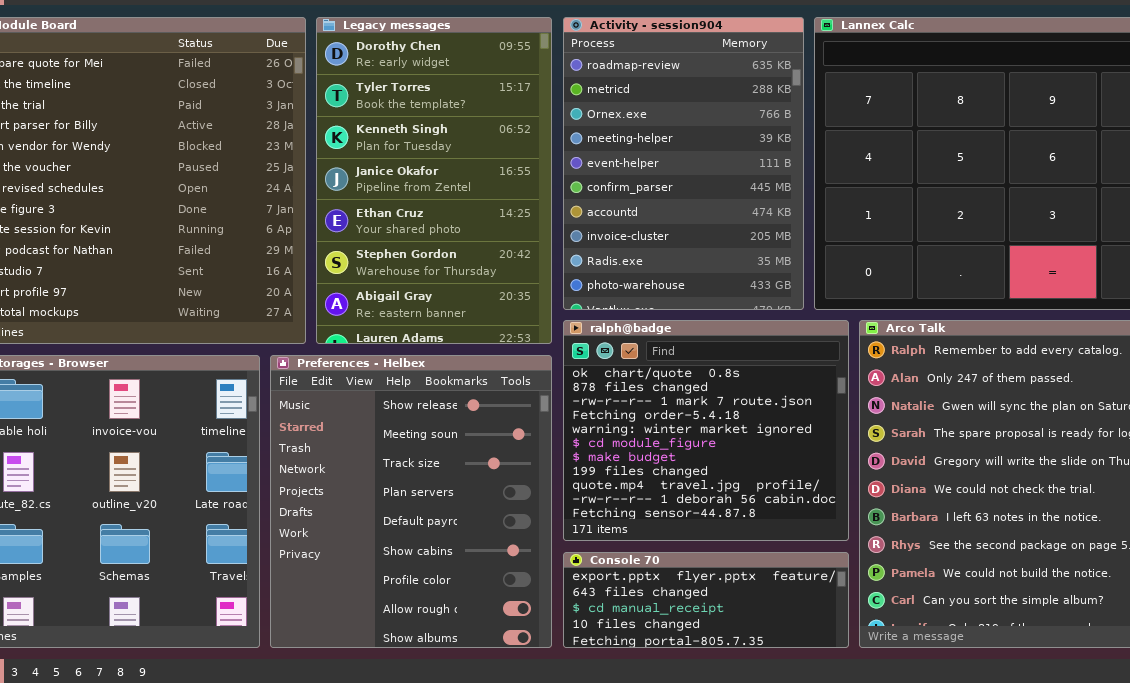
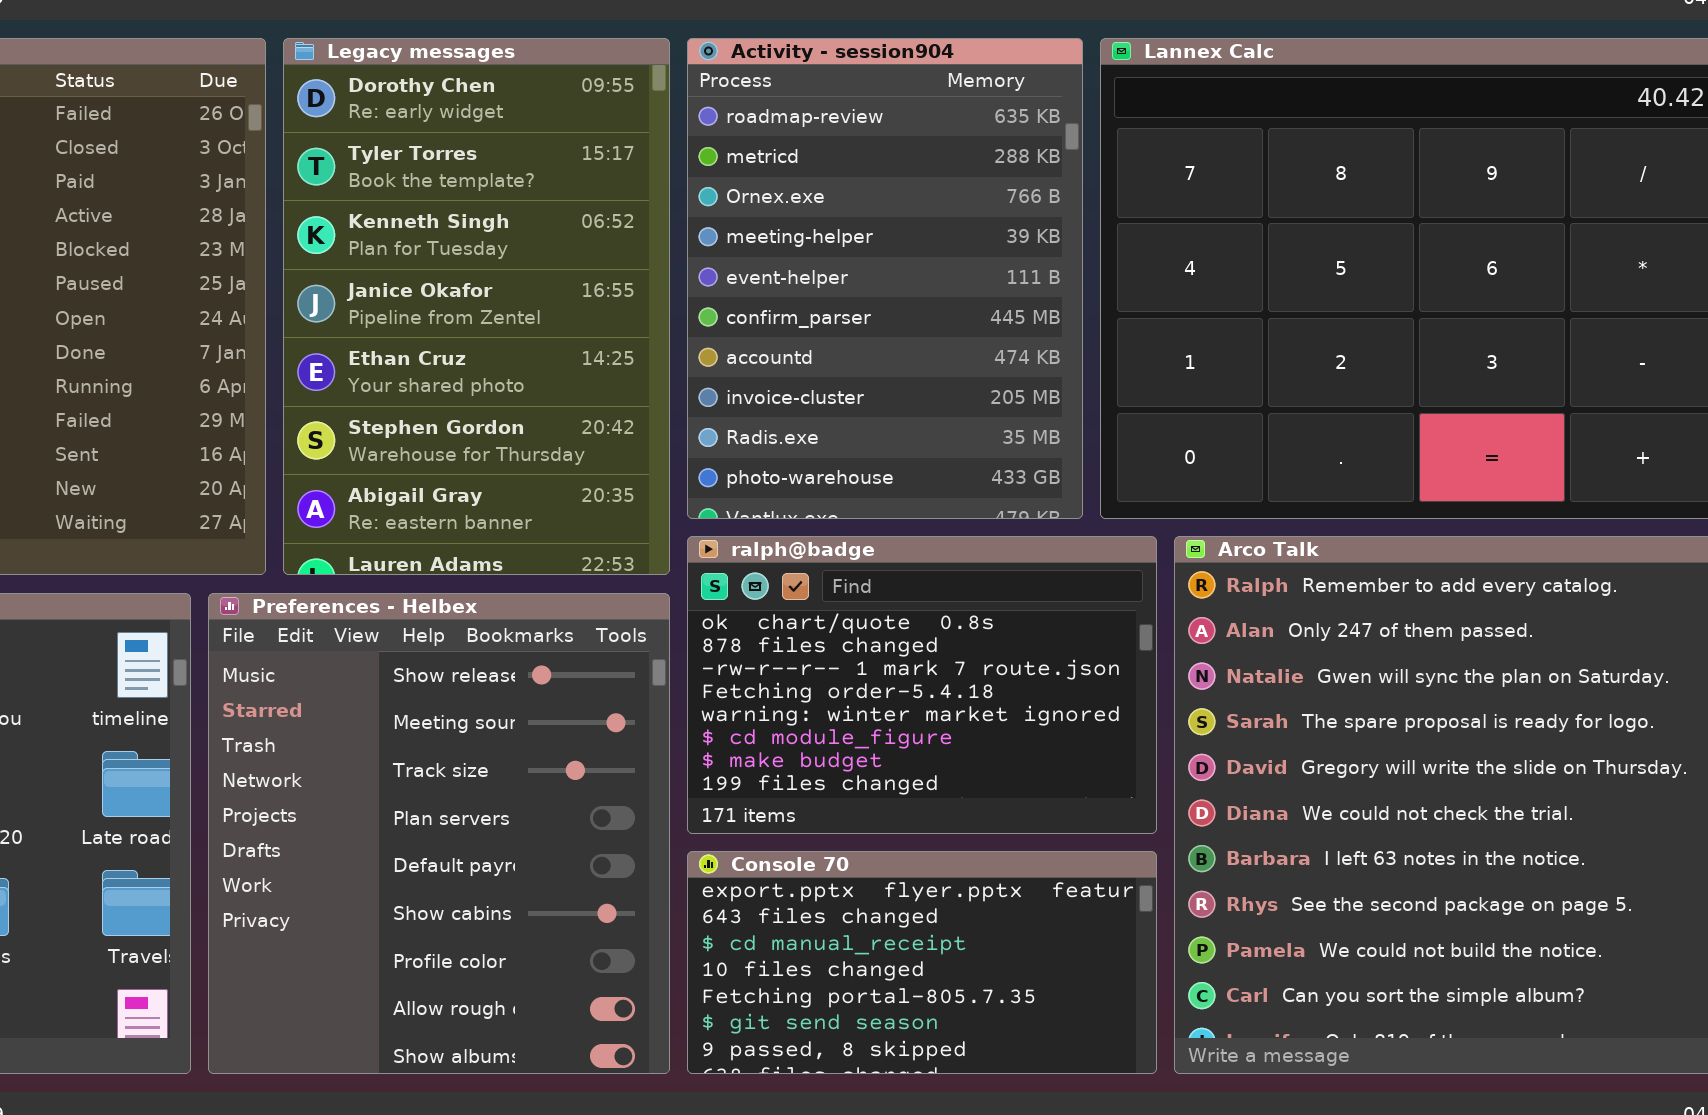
ralph@badge: [563,320,849,541] -> [687,536,1157,834], resized
Console 70: [563,552,849,648] -> [687,851,1157,1074], resized

